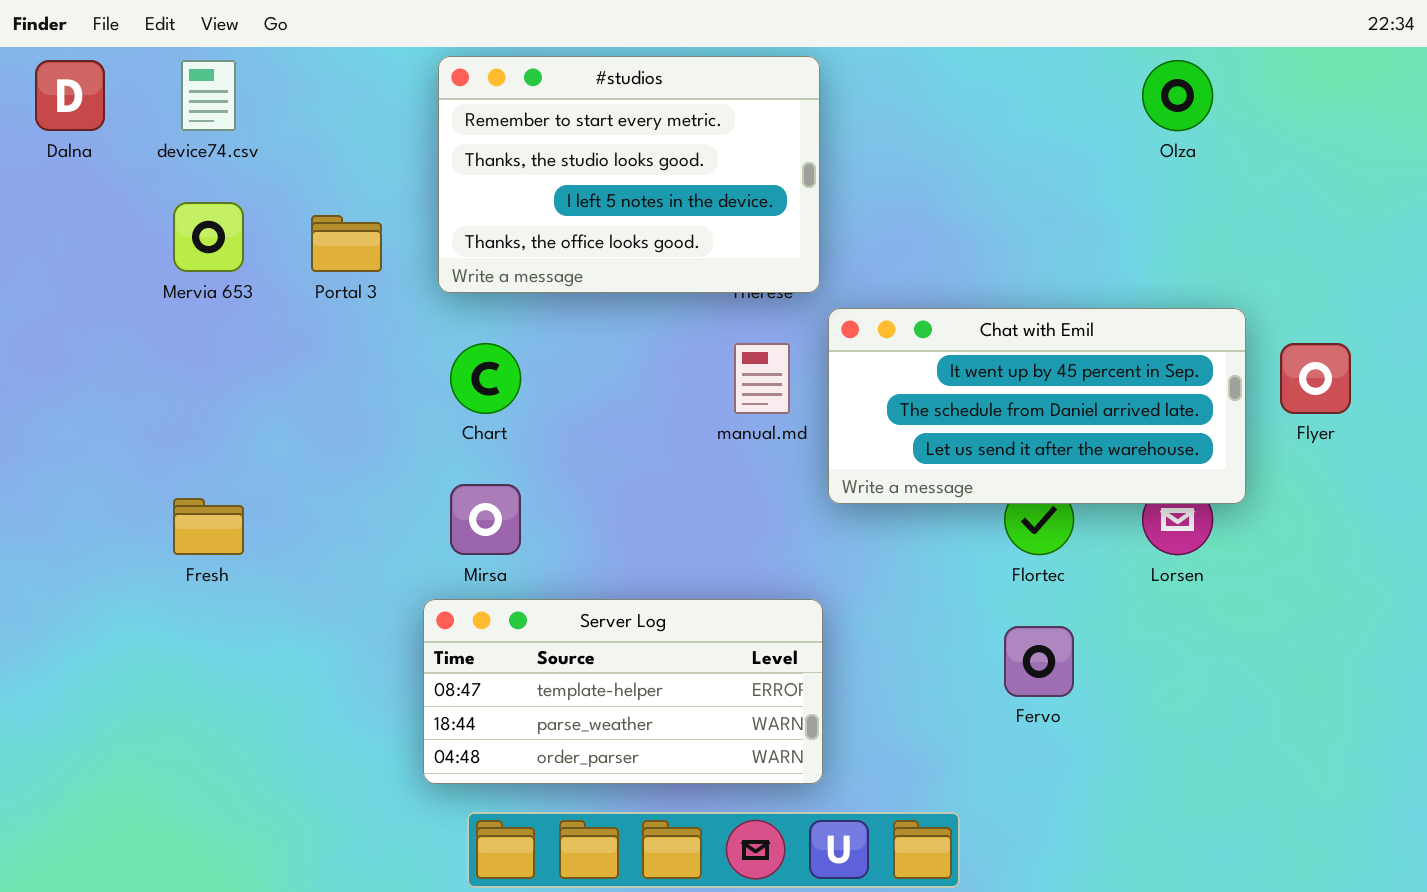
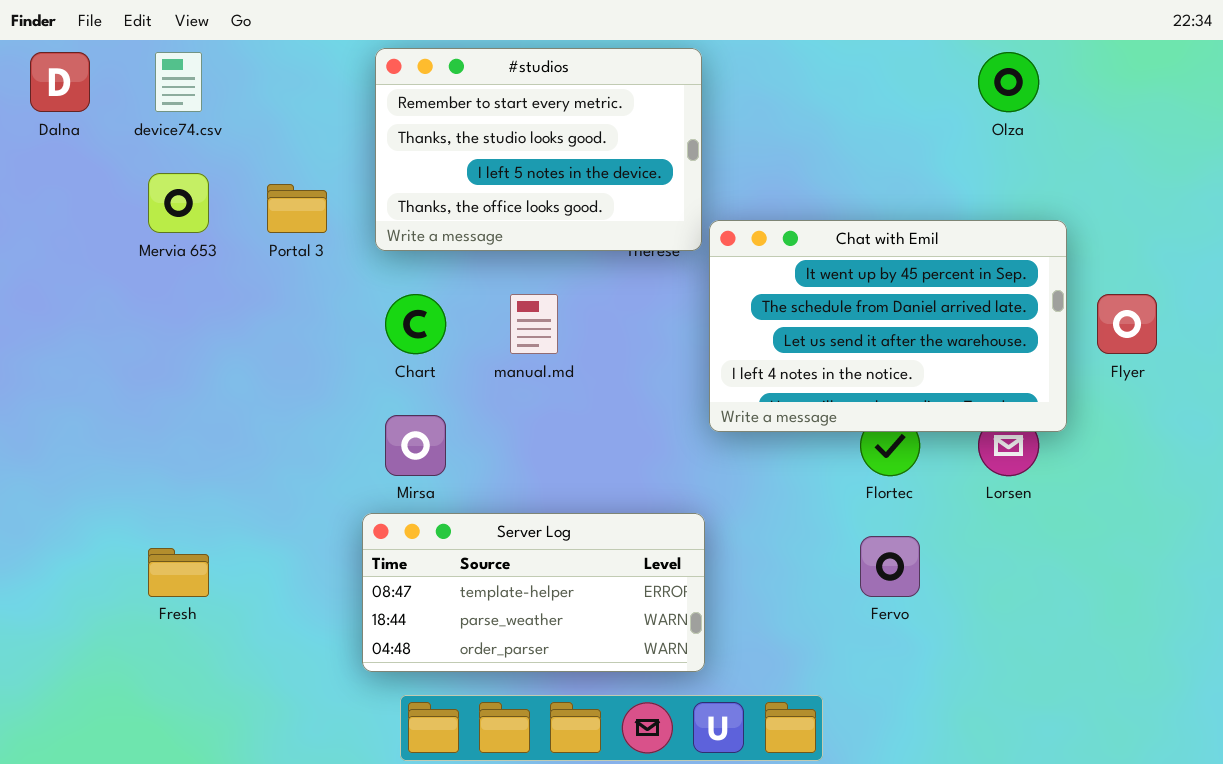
Chat with Emil: [828,308,1246,504] -> [709,220,1067,432], resized
manual.md: [734,343,790,414] -> [510,294,558,354], moved
Fresh: [173,498,244,555] -> [148,548,209,597], moved

